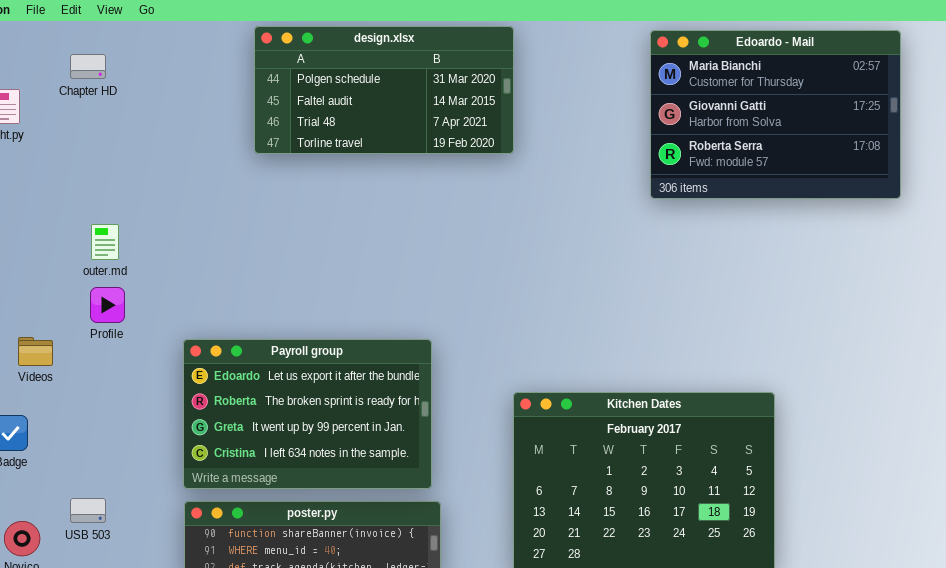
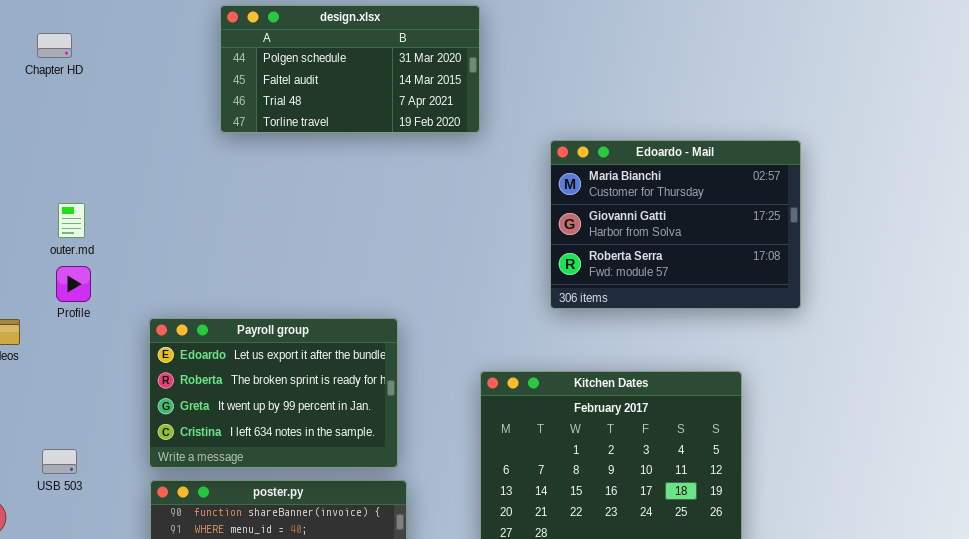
Edoardo - Mail: [650,30,901,199] -> [550,140,801,309], moved
USB 503: [70,498,106,523] -> [42,449,77,474], moved

